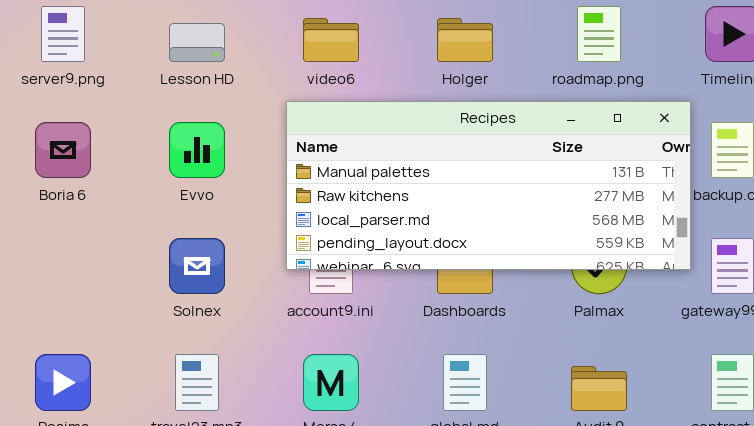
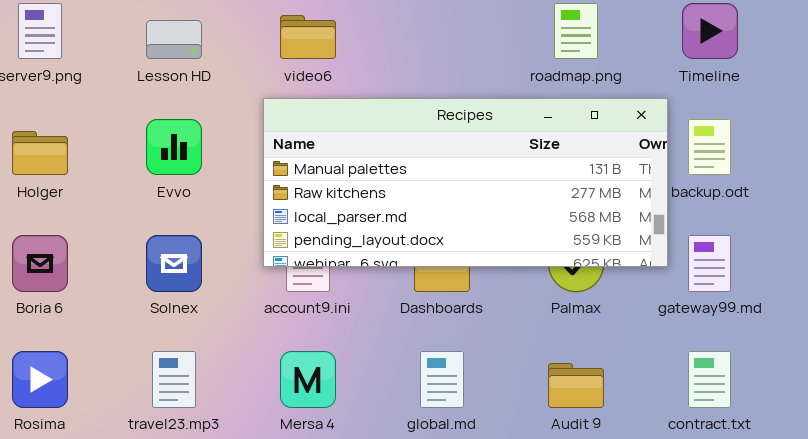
Holger: [437,18,493,62] -> [12,131,68,175], moved
Boria 6: [35,122,91,178] -> [12,235,68,292], moved

